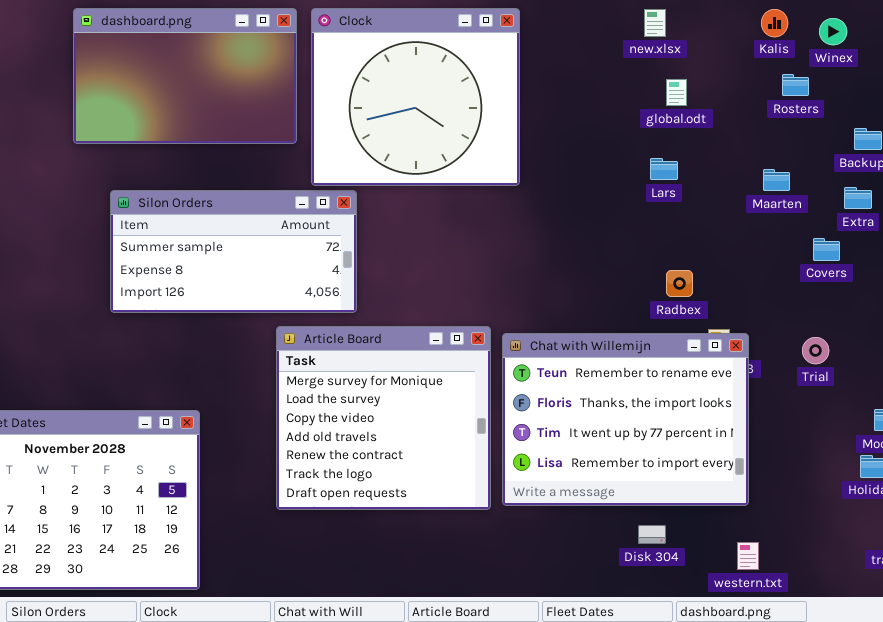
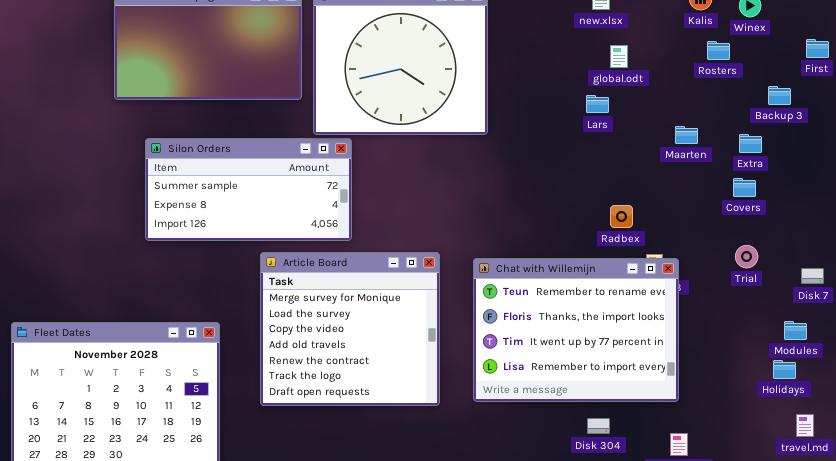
Lars: [650,158,678,180] -> [586,95,609,113], moved
Maarten: [763,169,790,191] -> [675,126,698,144], moved
Extra: [844,187,872,209] -> [739,134,762,153], moved
Article Board: [276,326,491,510] -> [260,252,440,406], moved
Trial: [802,337,829,364] -> [735,245,758,268], moved

